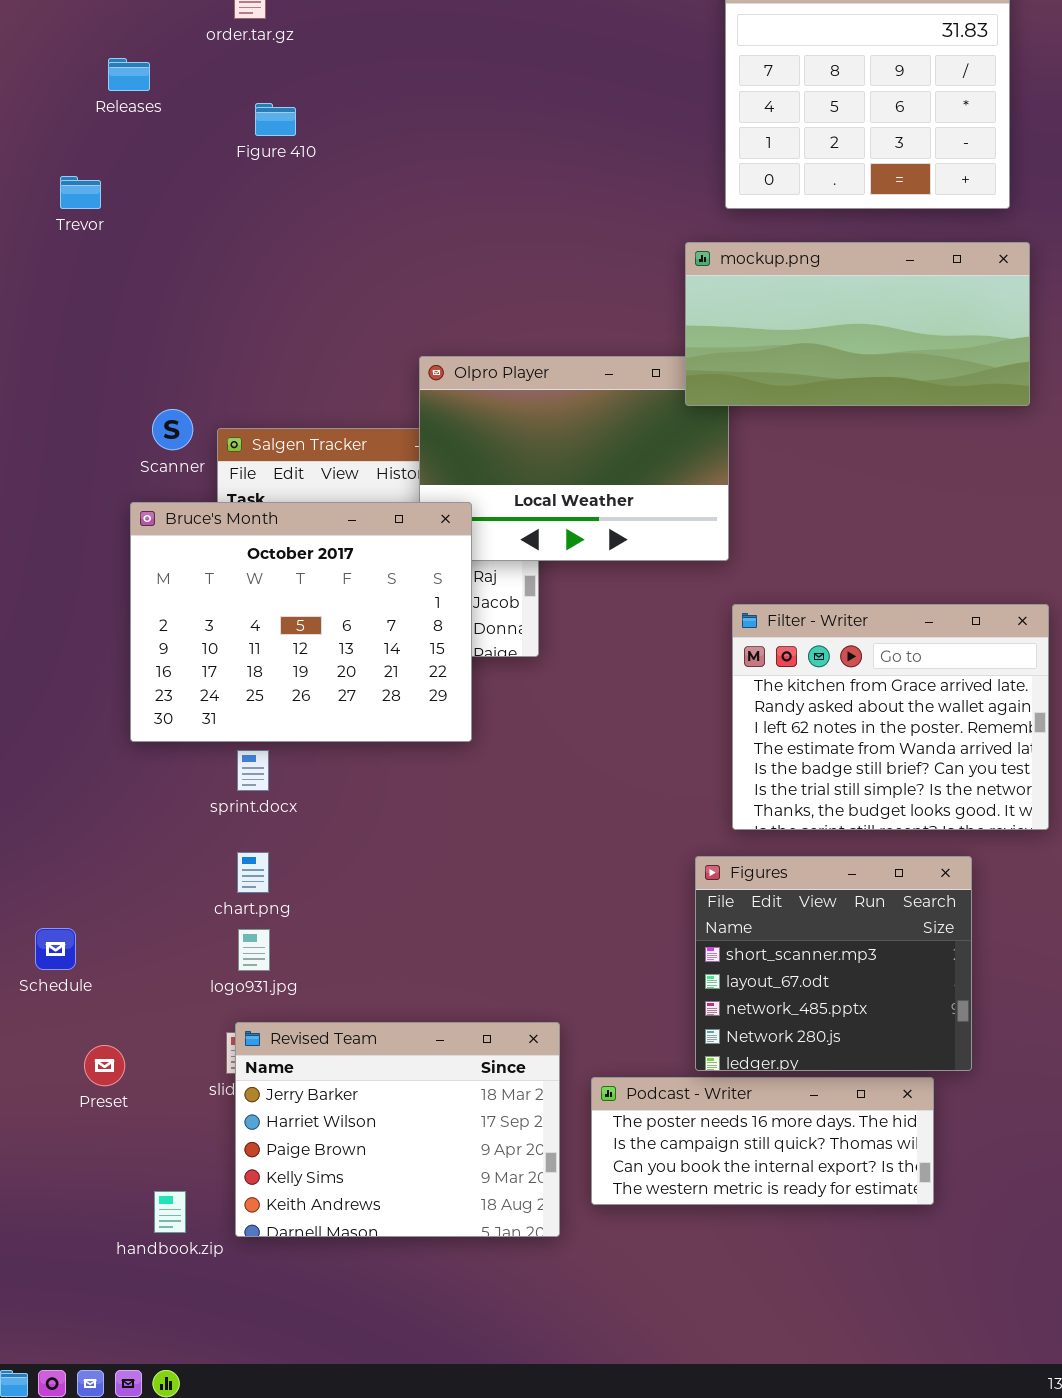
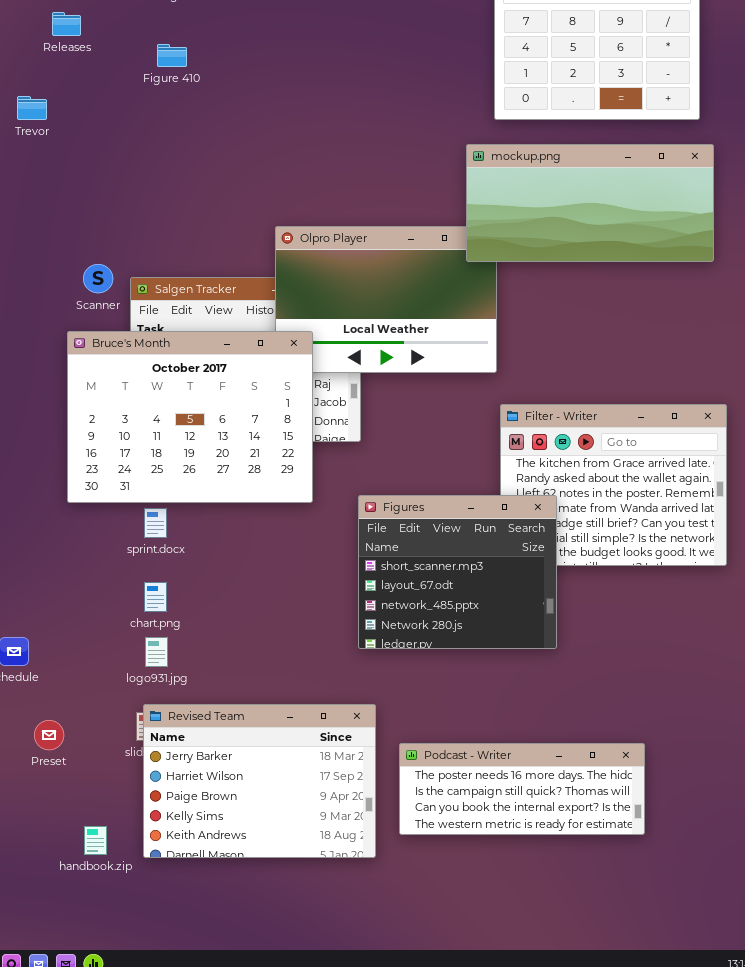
Figures: [695,856,972,1071] -> [358,495,557,649], moved

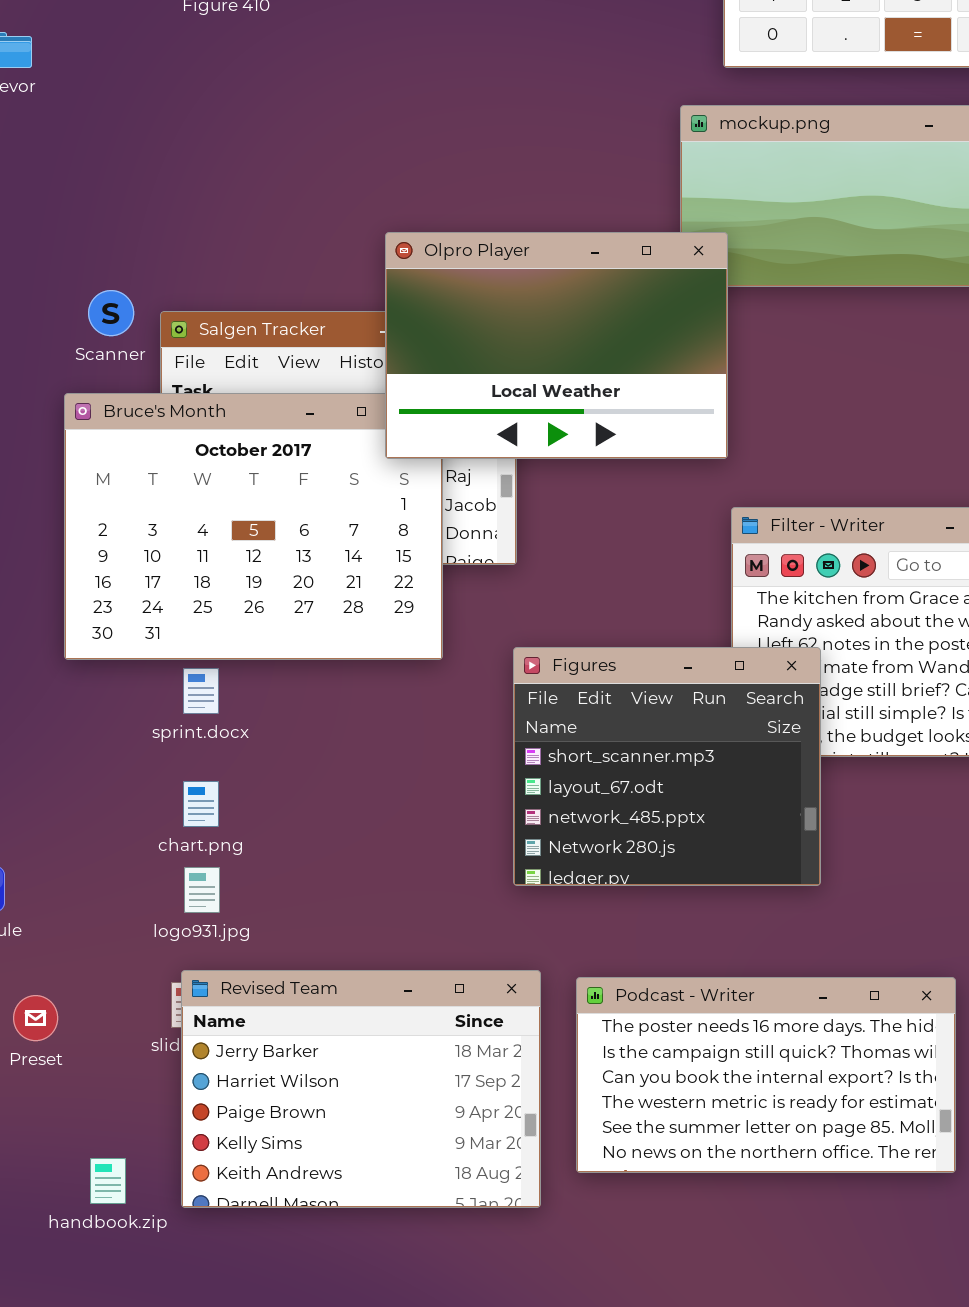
Olpro Player: [275,226,497,373] -> [385,232,728,459], raised
Podcast - Writer: [399,743,645,835] -> [576,977,956,1173], resized

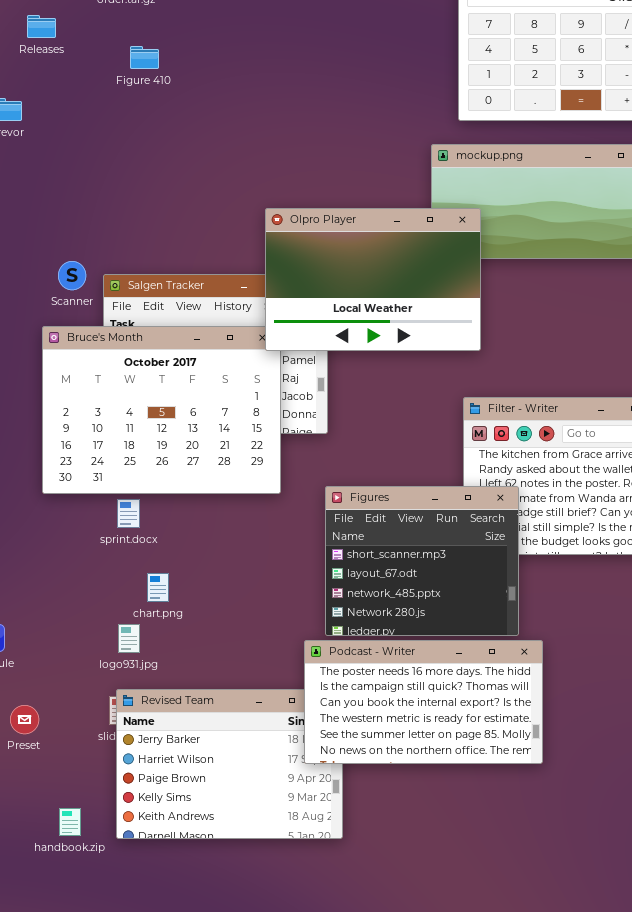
Olpro Player: [385,232,728,459] -> [265,208,481,351], moved
chart.png: [183,781,219,827] -> [147,573,169,602], moved
Podcast - Writer: [576,977,956,1173] -> [304,640,543,764], moved

